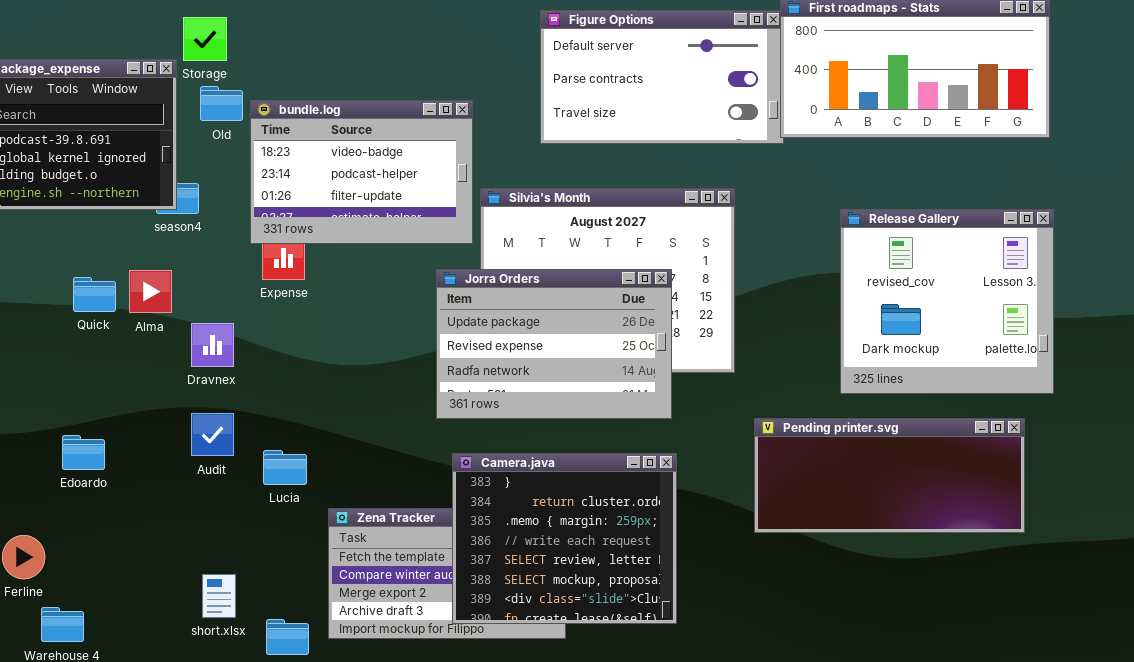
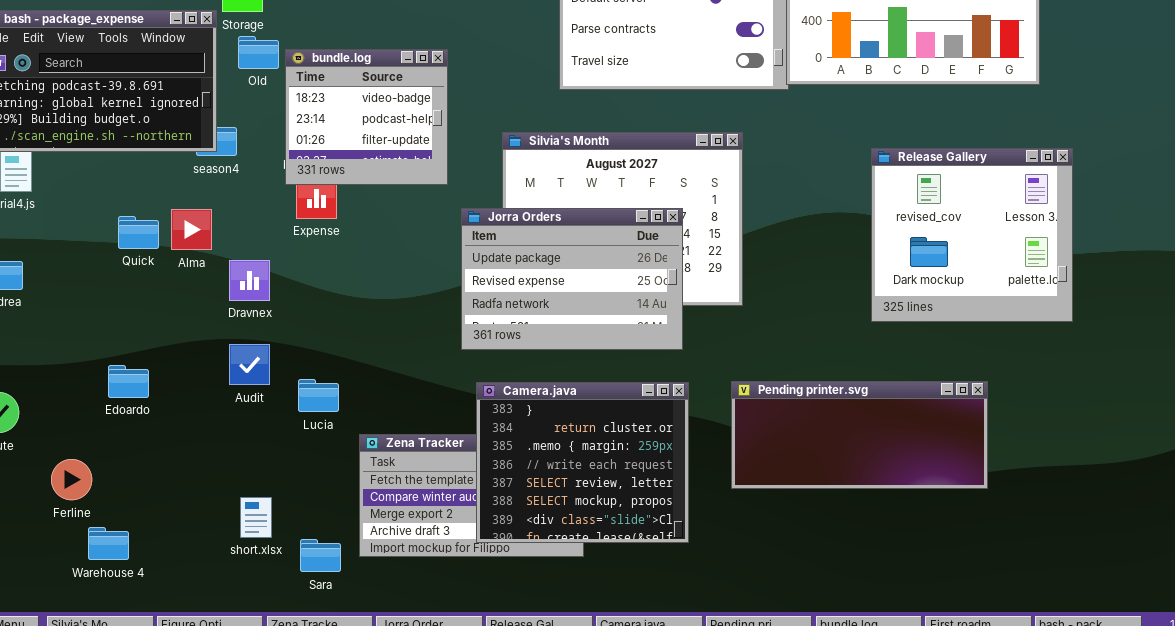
bundle.log: [250,100,473,244] -> [285,49,448,185], resized
Release Gallery: [840,209,1054,394] -> [871,148,1073,322], moved
Pending printer.svg: [754,418,1025,533] -> [731,381,988,489], moved

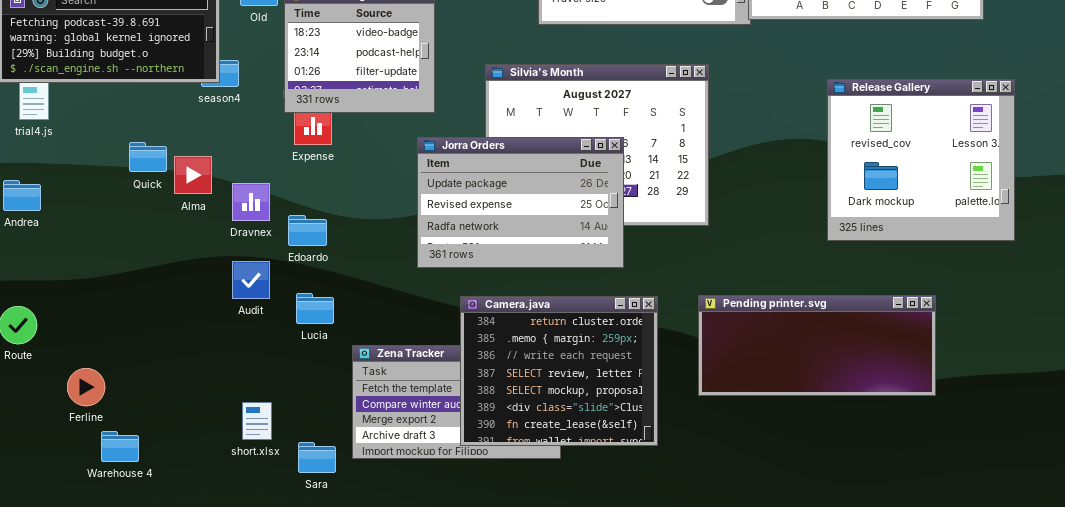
Jorra Orders: [461,208,683,350] -> [417,137,624,268], moved
Alma: [171,209,212,250] -> [174,156,212,194], moved
Edoardo: [108,365,149,398] -> [288,215,327,246], moved
Camera.java: [476,382,689,543] -> [460,296,658,446], scrolled down 1 row

